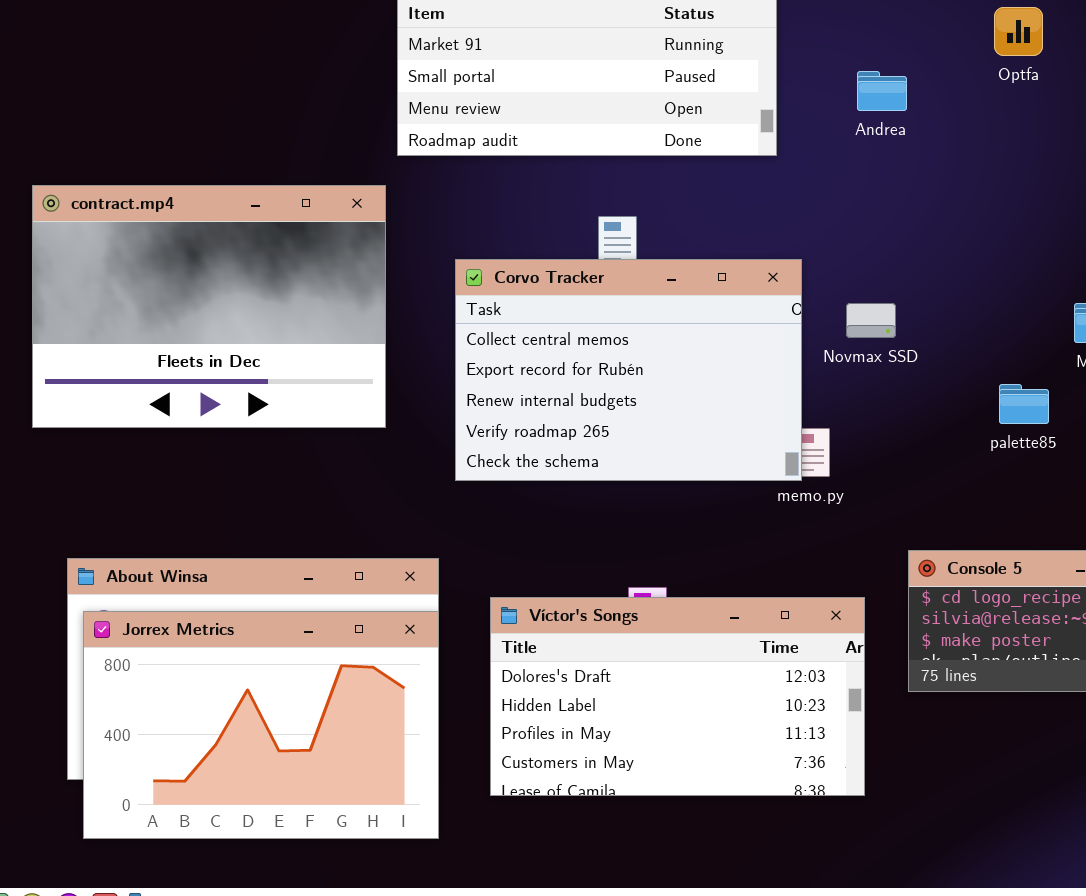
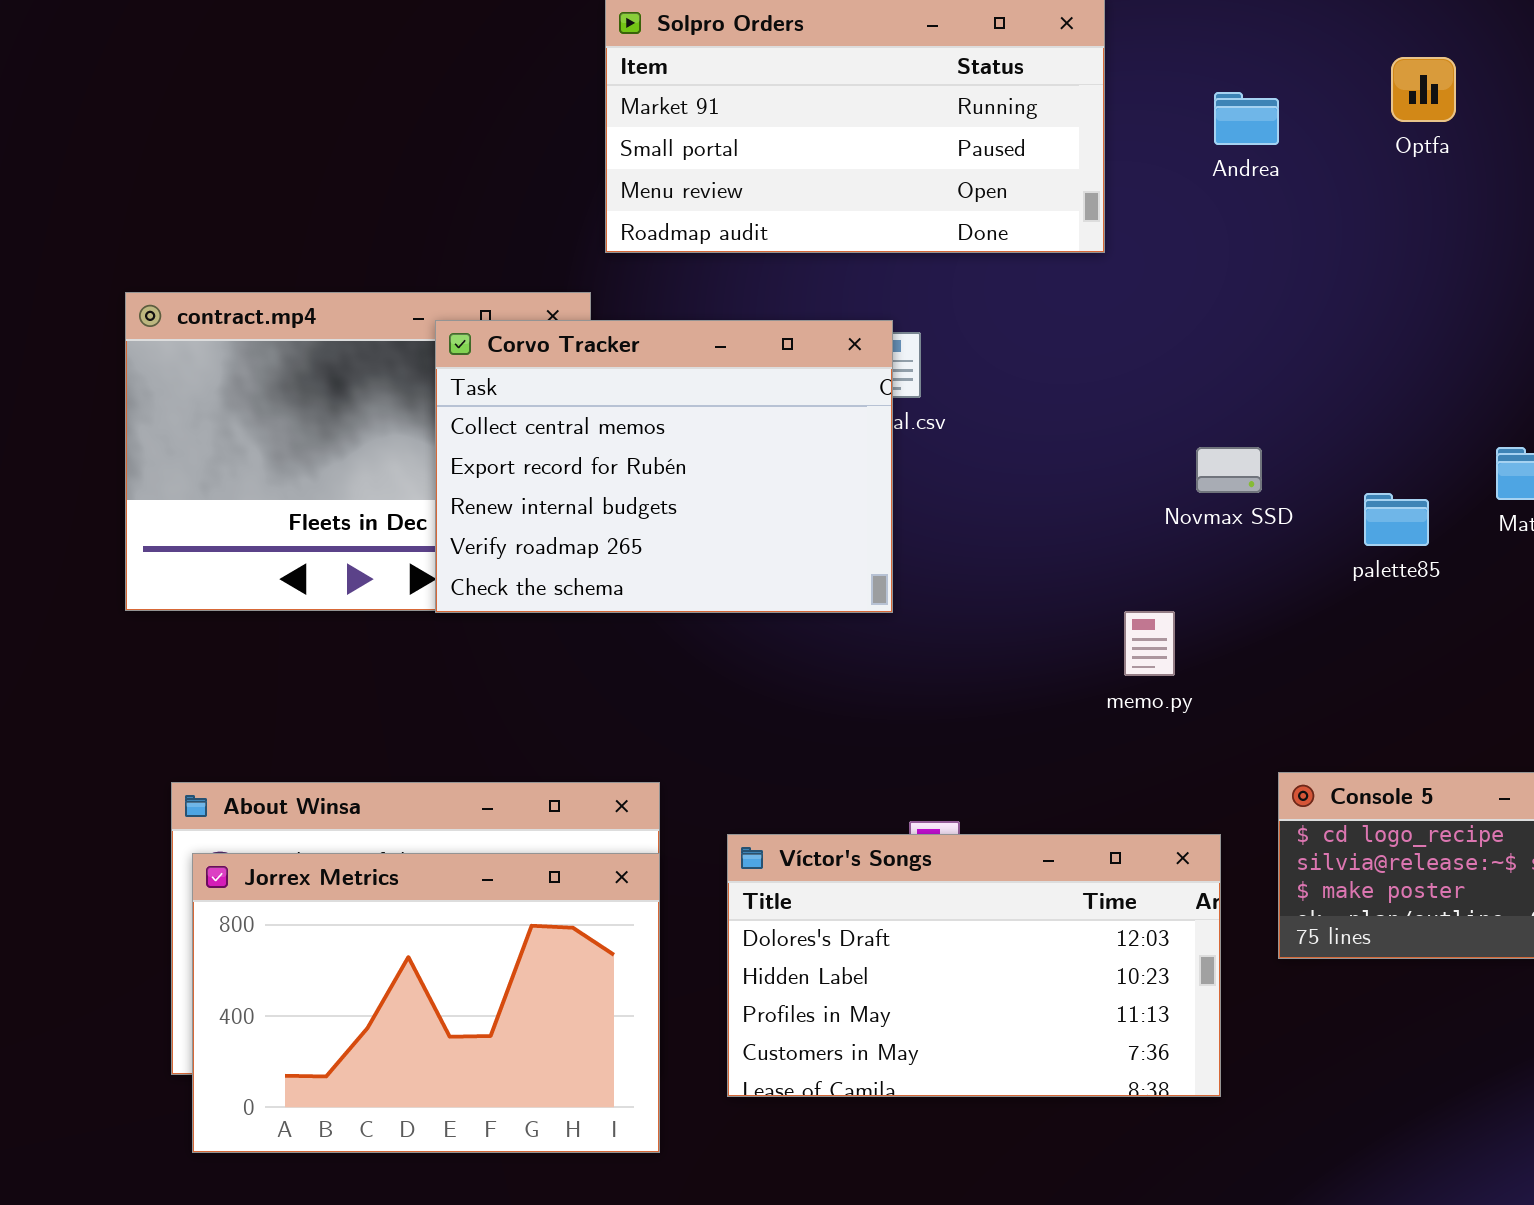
Andrea: [857,71,907,111] -> [1214,92,1279,145], moved
Corvo Tracker: [455,259,802,481] -> [435,320,893,613], moved
palette85: [999,384,1049,424] -> [1364,493,1429,546], moved

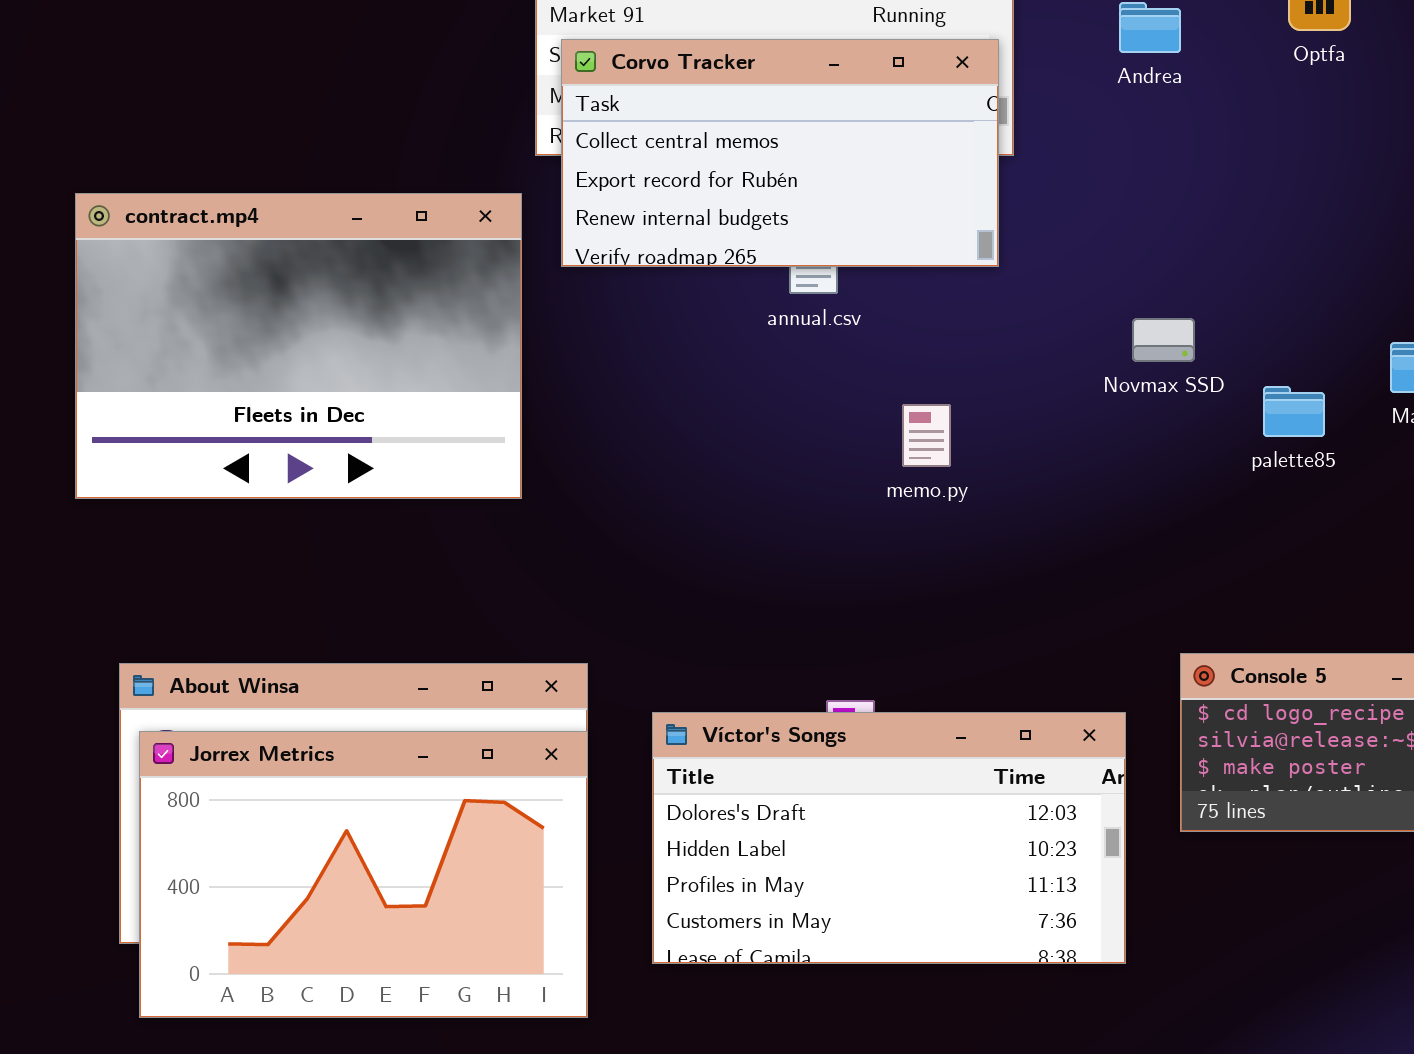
Corvo Tracker: [435,320,893,613] -> [561,39,999,267], moved, resized
Novmax SSD: [1196,447,1262,493] -> [1132,318,1195,362], moved
memo.py: [1124,611,1175,676] -> [902,404,951,467], moved

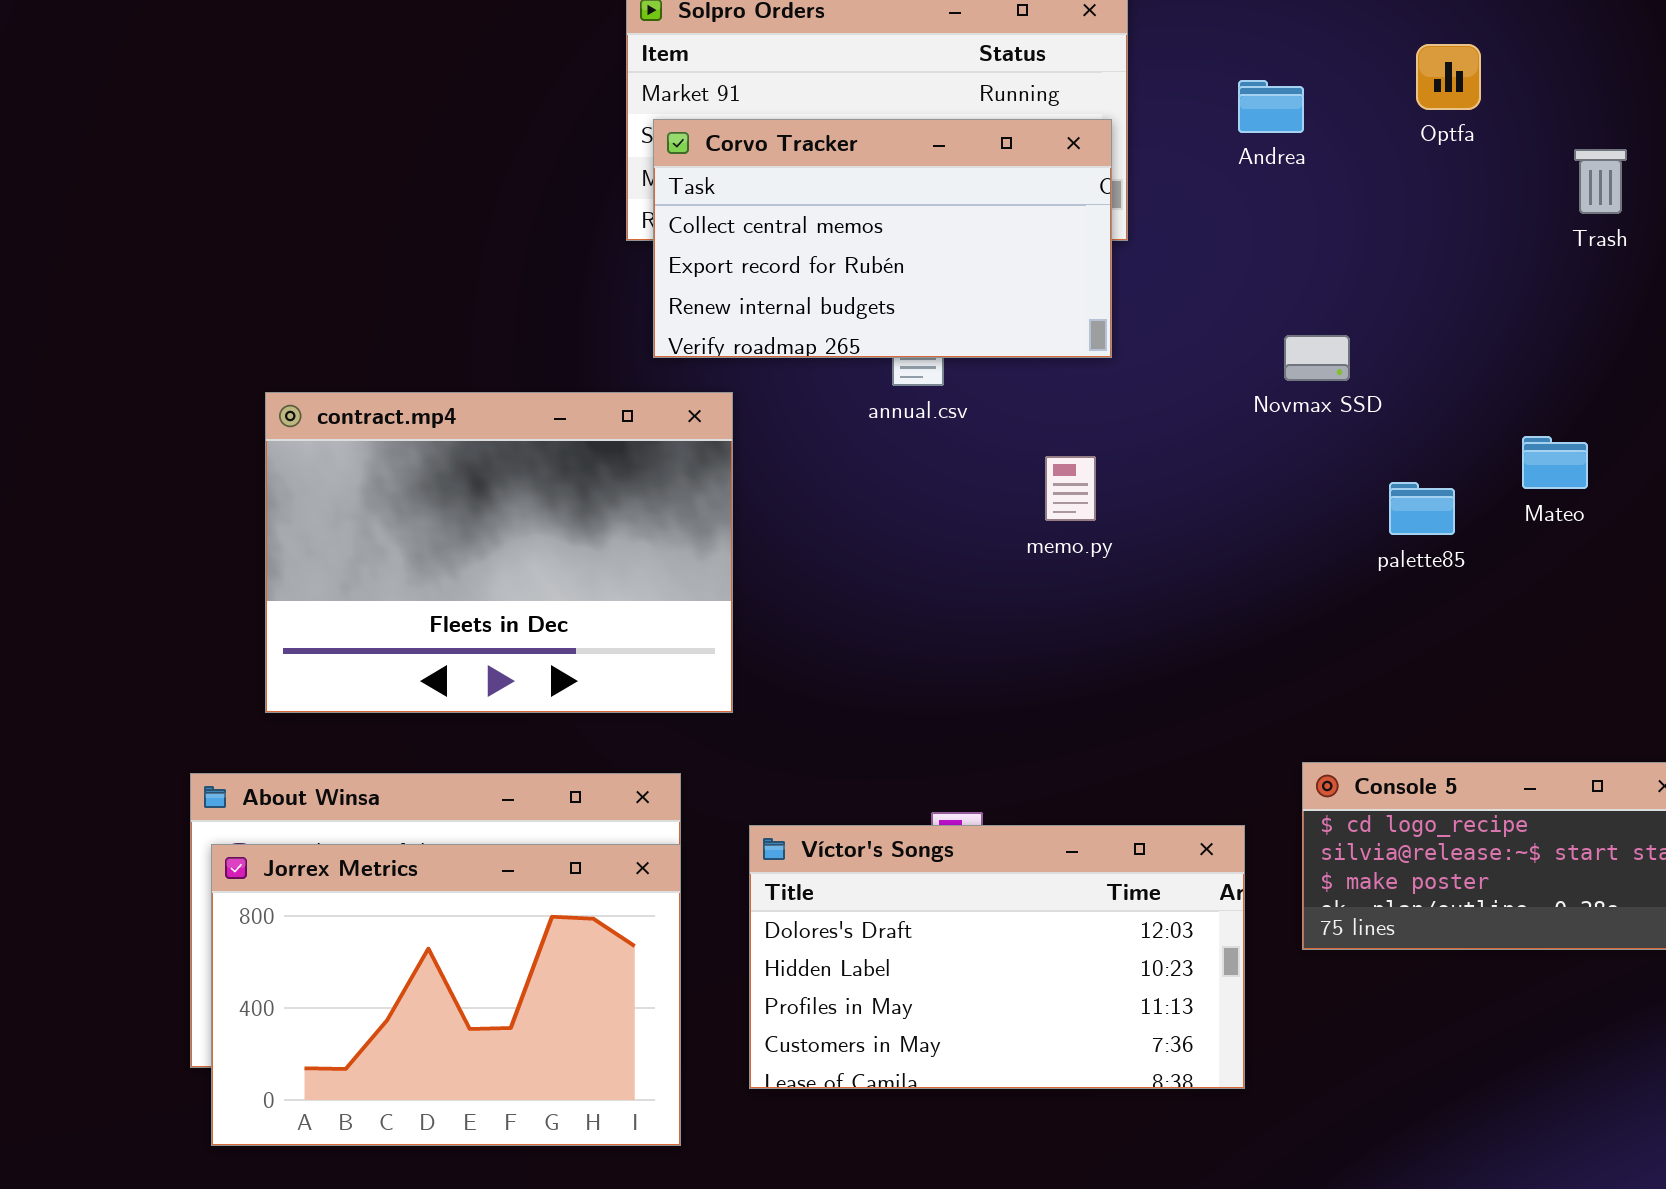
contract.mp4: [75,193,522,499] -> [265,392,733,713], moved
Novmax SSD: [1132,318,1195,362] -> [1284,335,1350,381], moved
memo.py: [902,404,951,467] -> [1045,456,1096,521], moved

